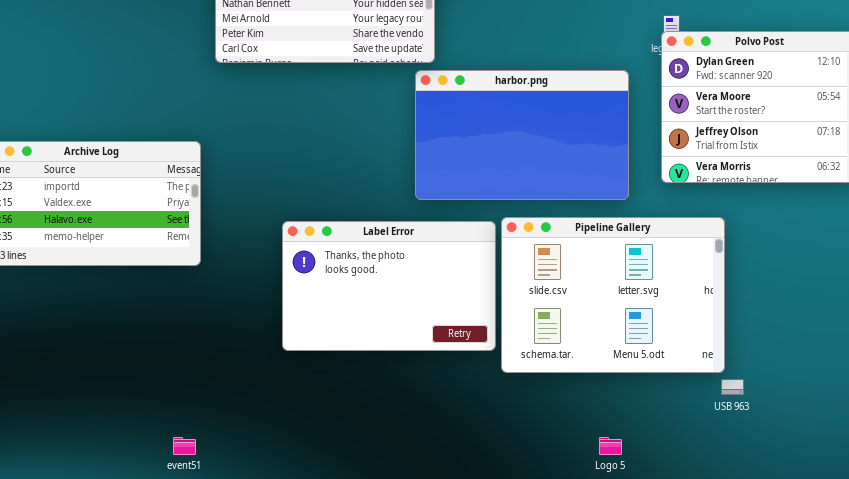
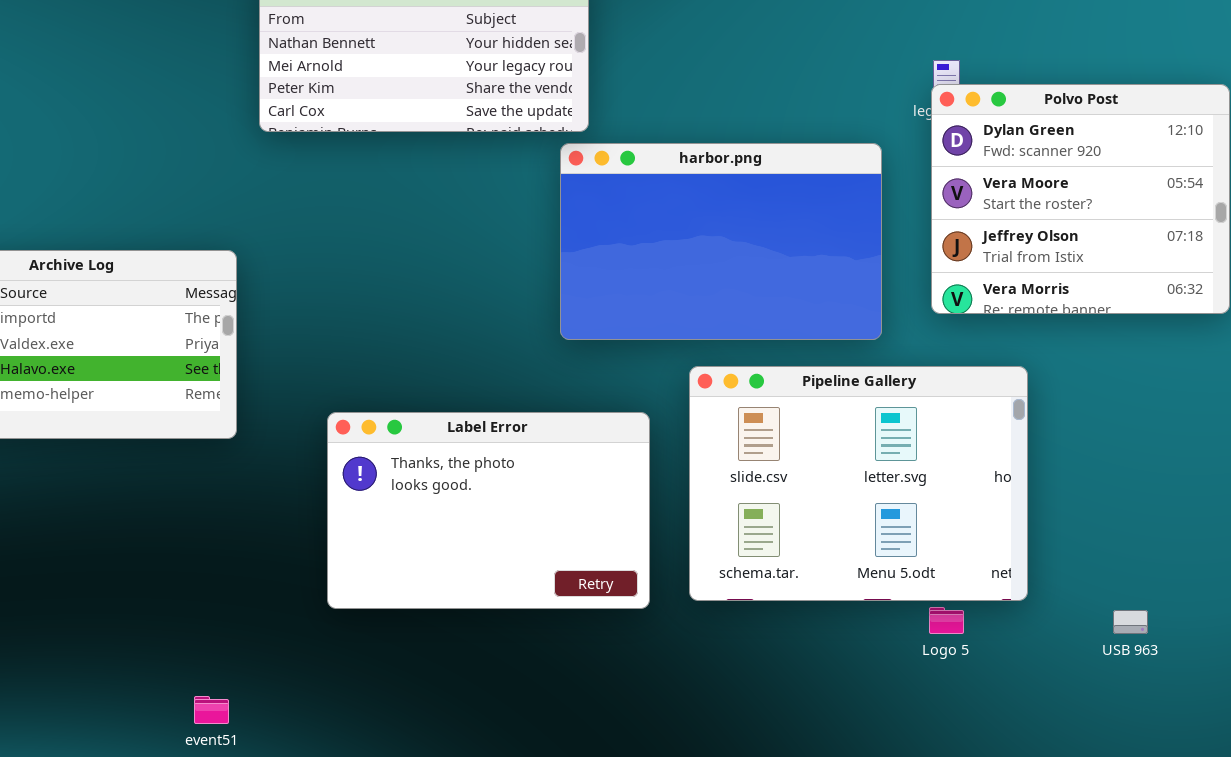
Label Error: [282,221,496,351] -> [327,412,650,609], moved
USB 963: [721,379,744,395] -> [1113,610,1148,634], moved
Logo 5: [599,437,622,455] -> [929,607,964,634], moved

